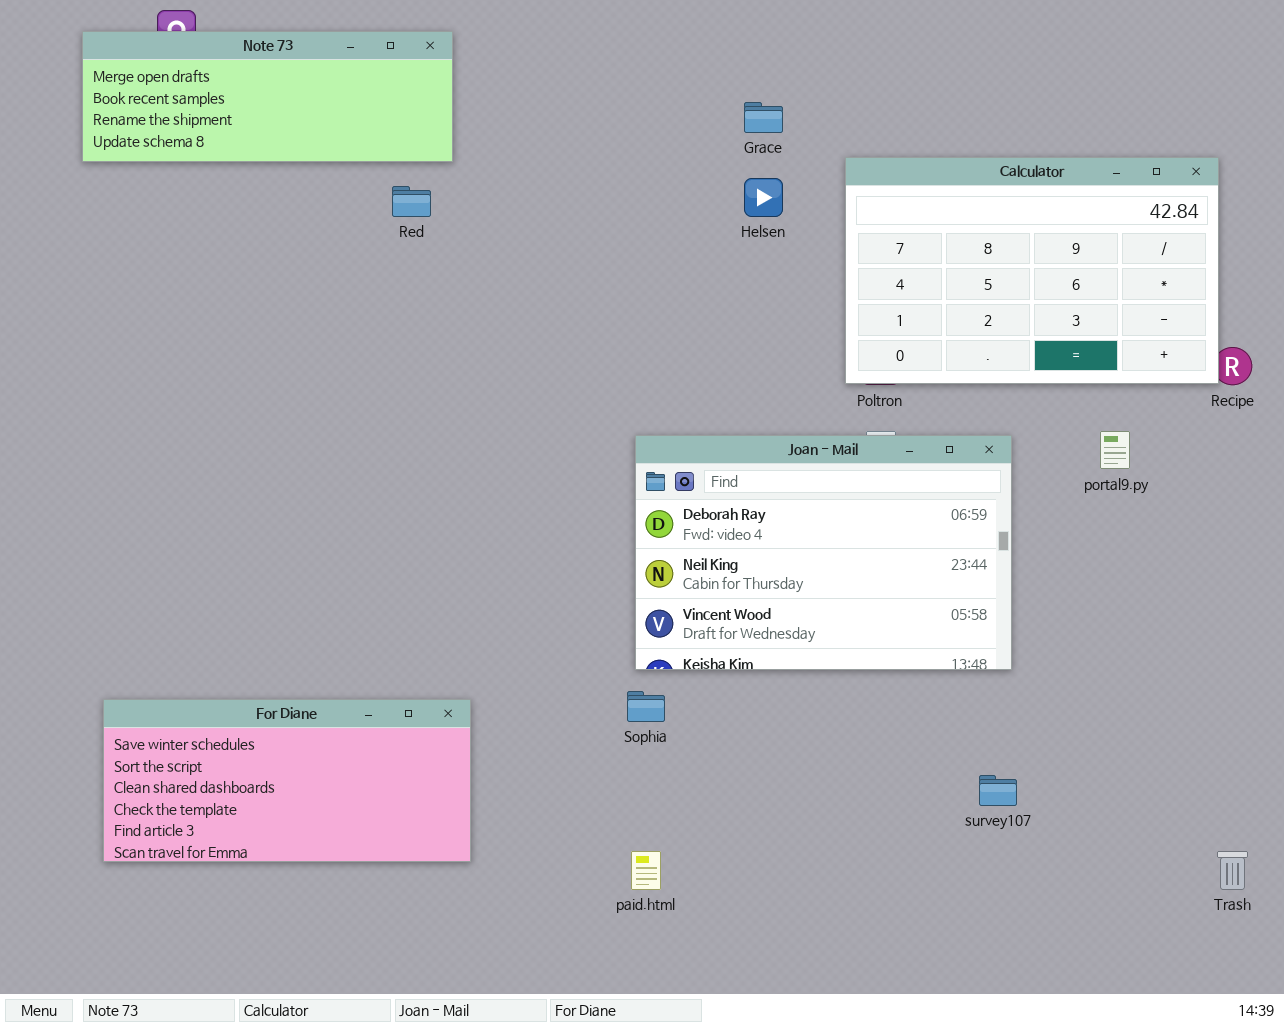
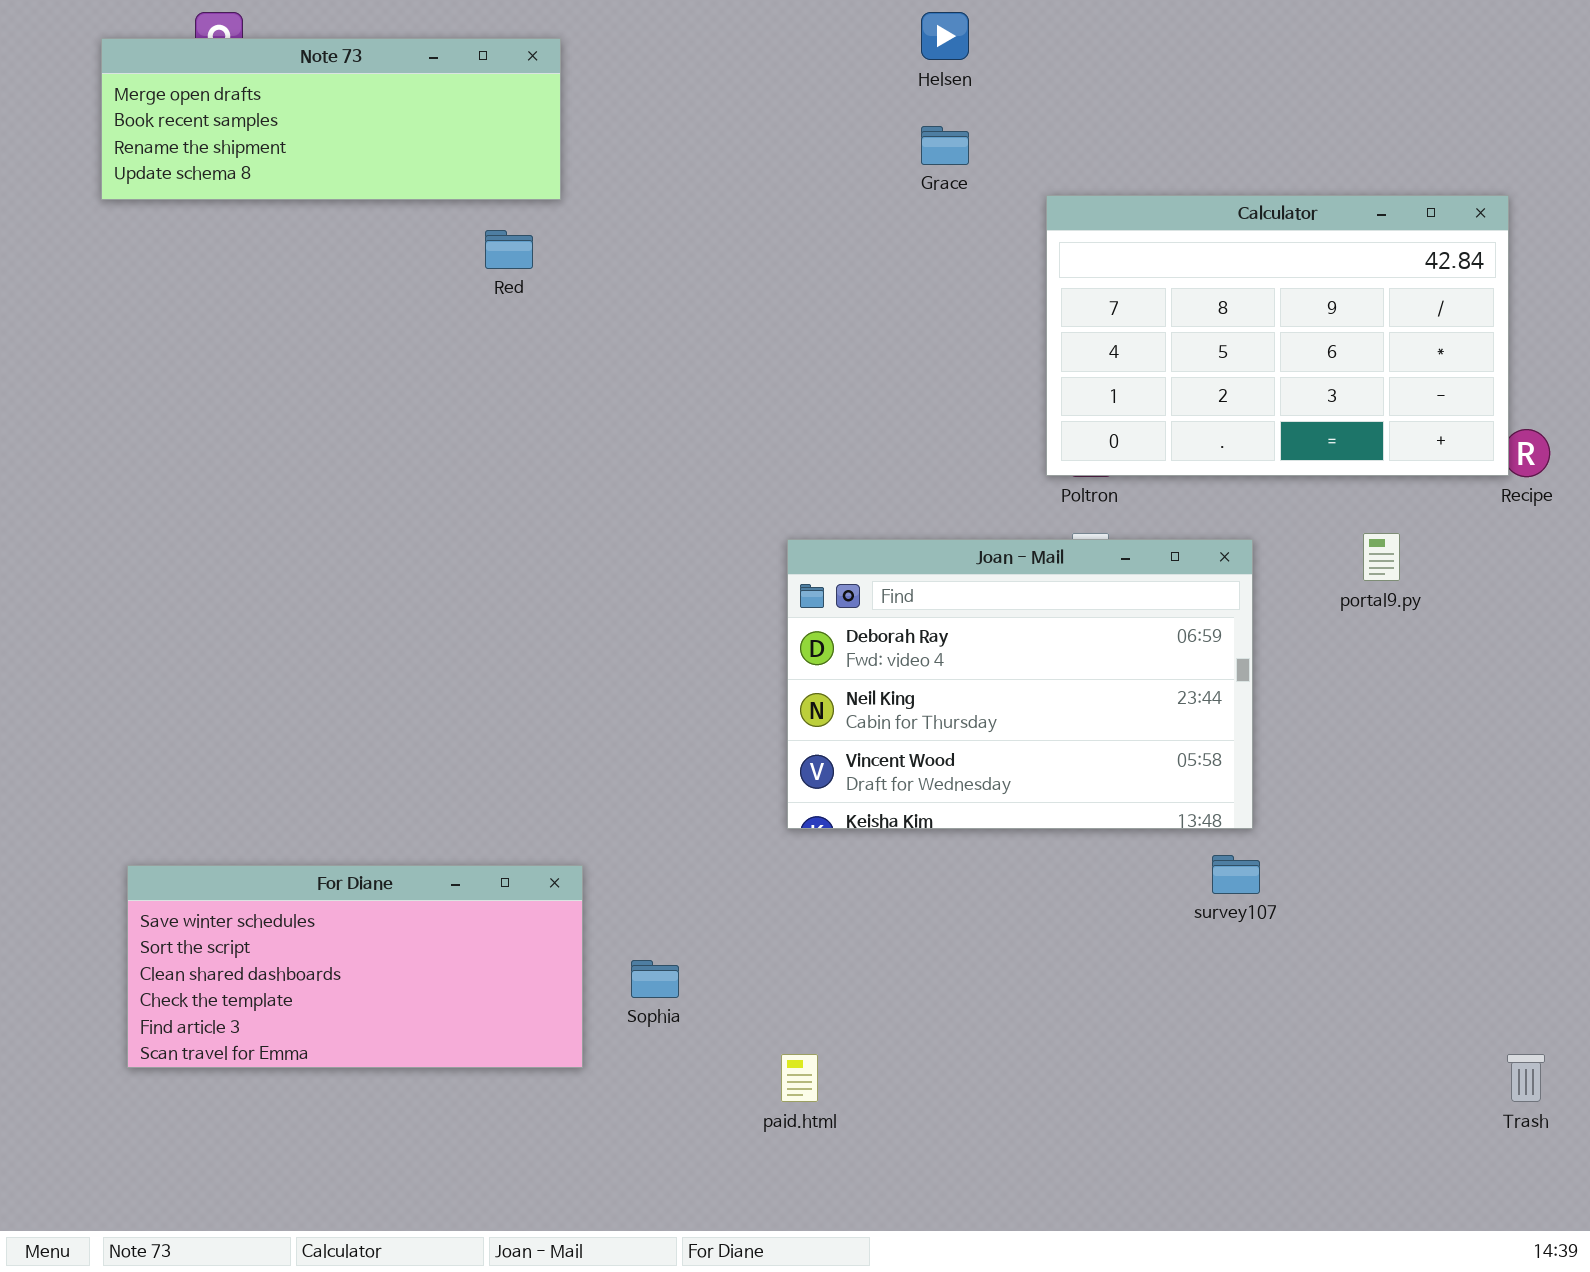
Helsen: [744,178,783,217] -> [921,12,969,60], moved
Sophia: [627,691,665,722] -> [631,960,679,998], moved
survey107: [979,775,1017,806] -> [1212,855,1260,894], moved

